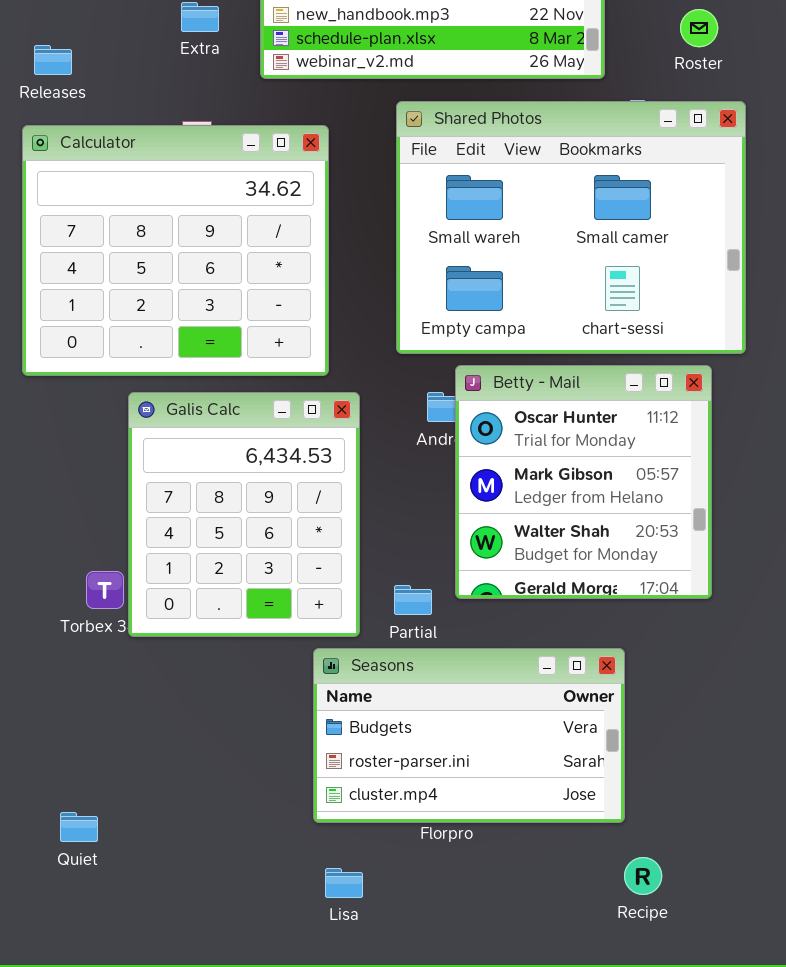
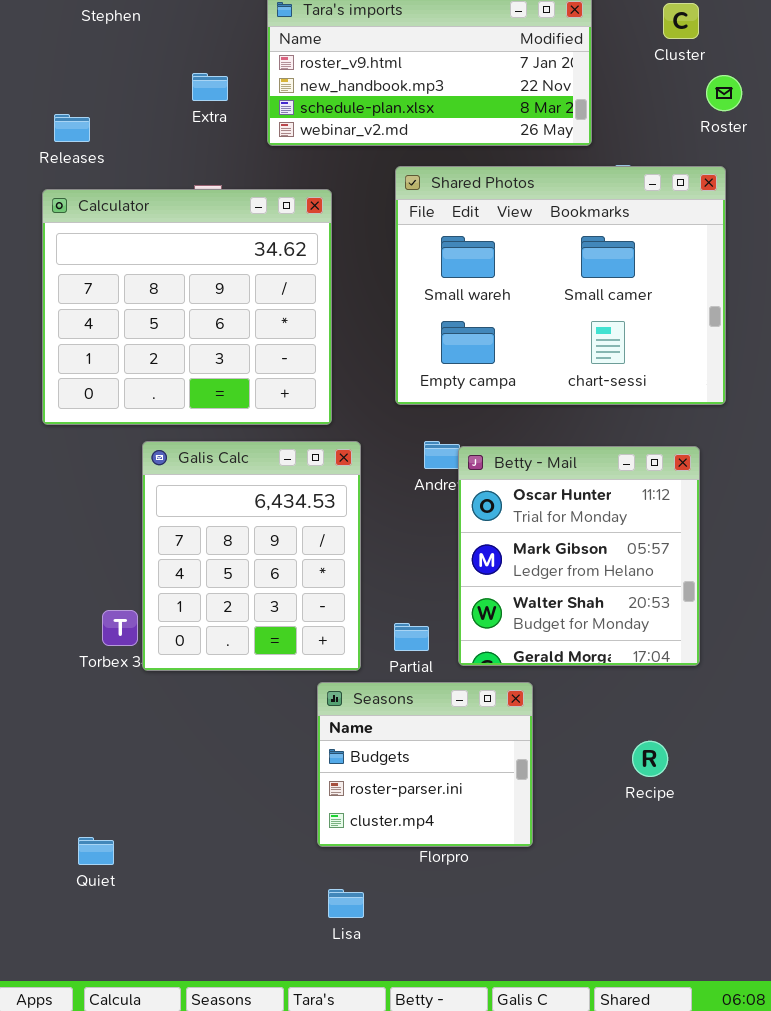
Roster: [680,9,718,47] -> [706,75,742,111], moved
Betty - Mail: [455,365,712,599] -> [458,446,700,666], moved
Seasons: [313,648,625,823] -> [317,682,533,847], resized
Recipe: [624,857,662,895] -> [632,741,668,777], moved

